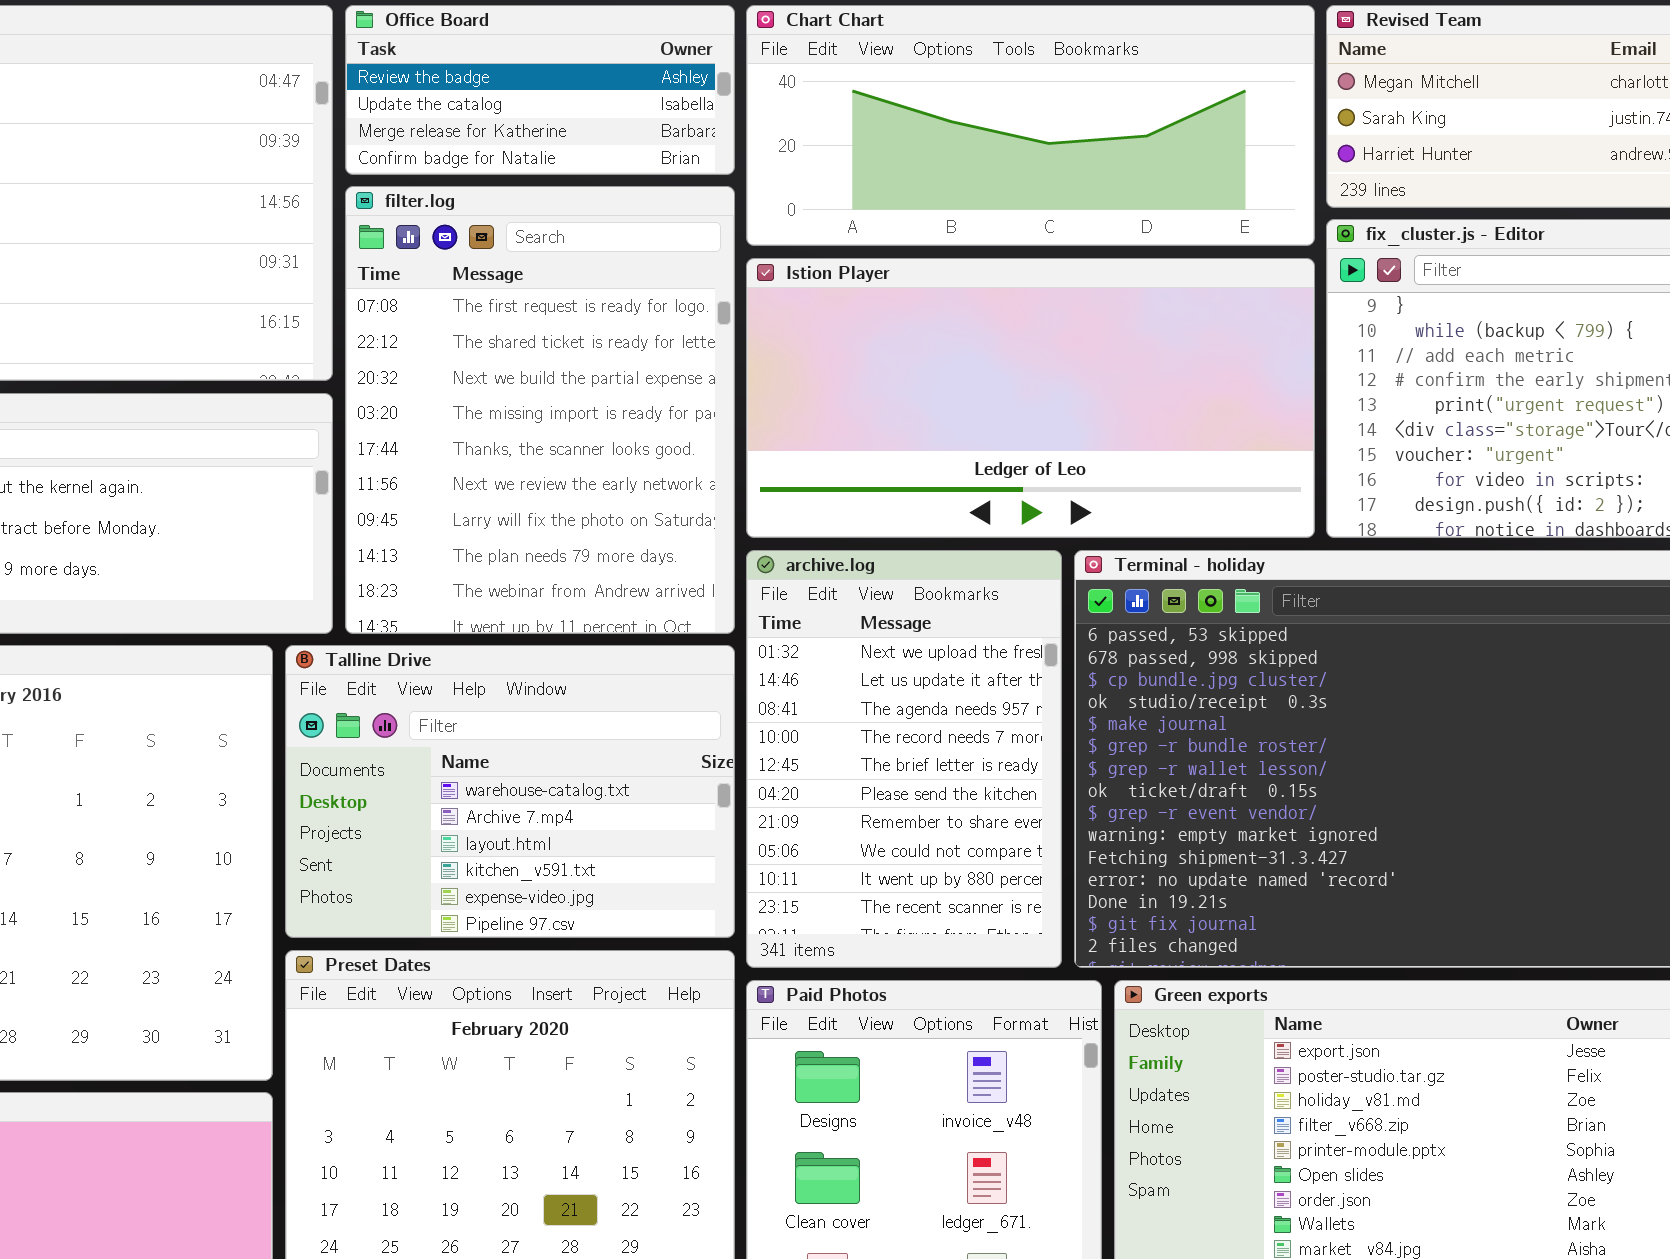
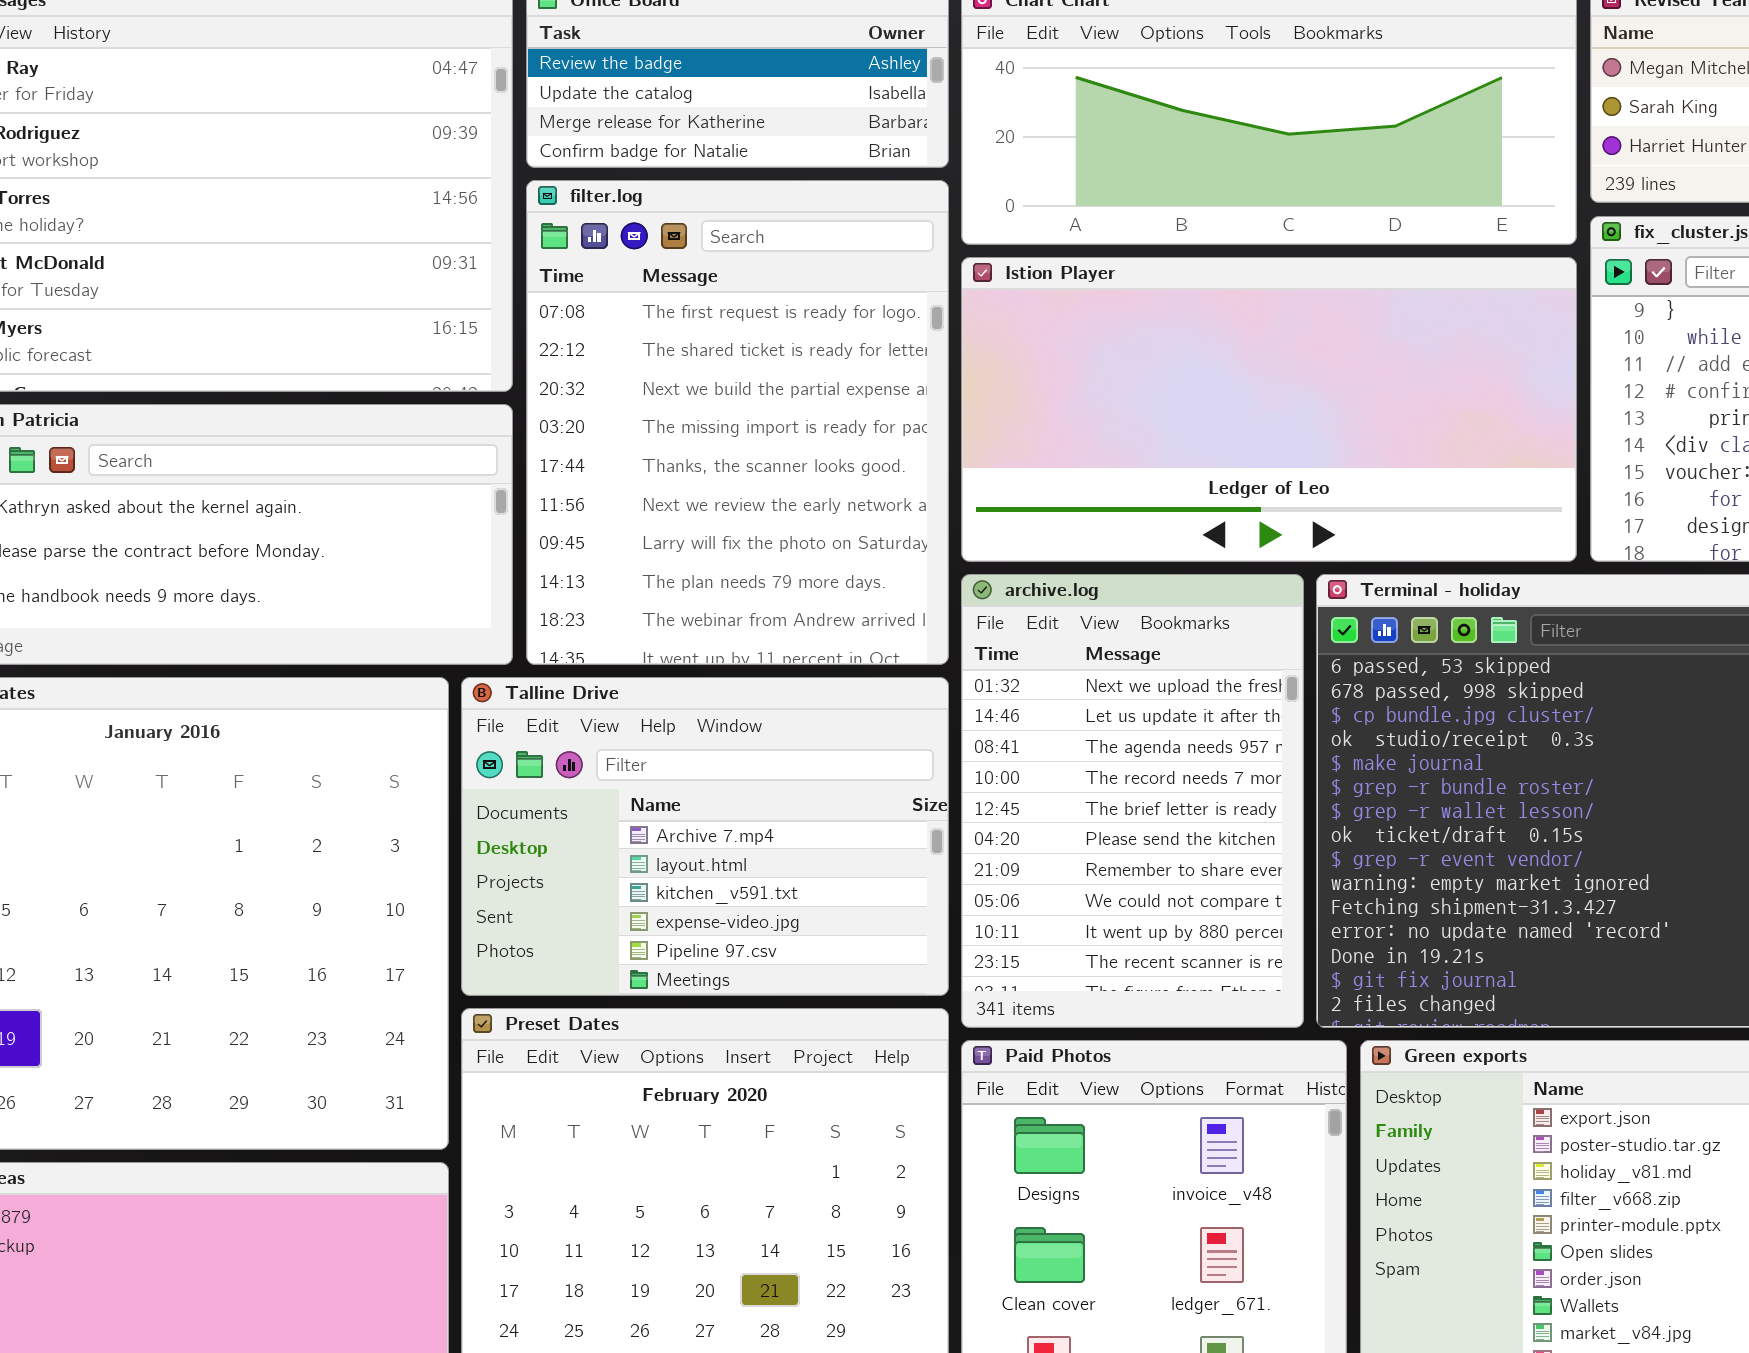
Talline Drive: [285,645,735,938] -> [461,677,949,996], scrolled down 1 row

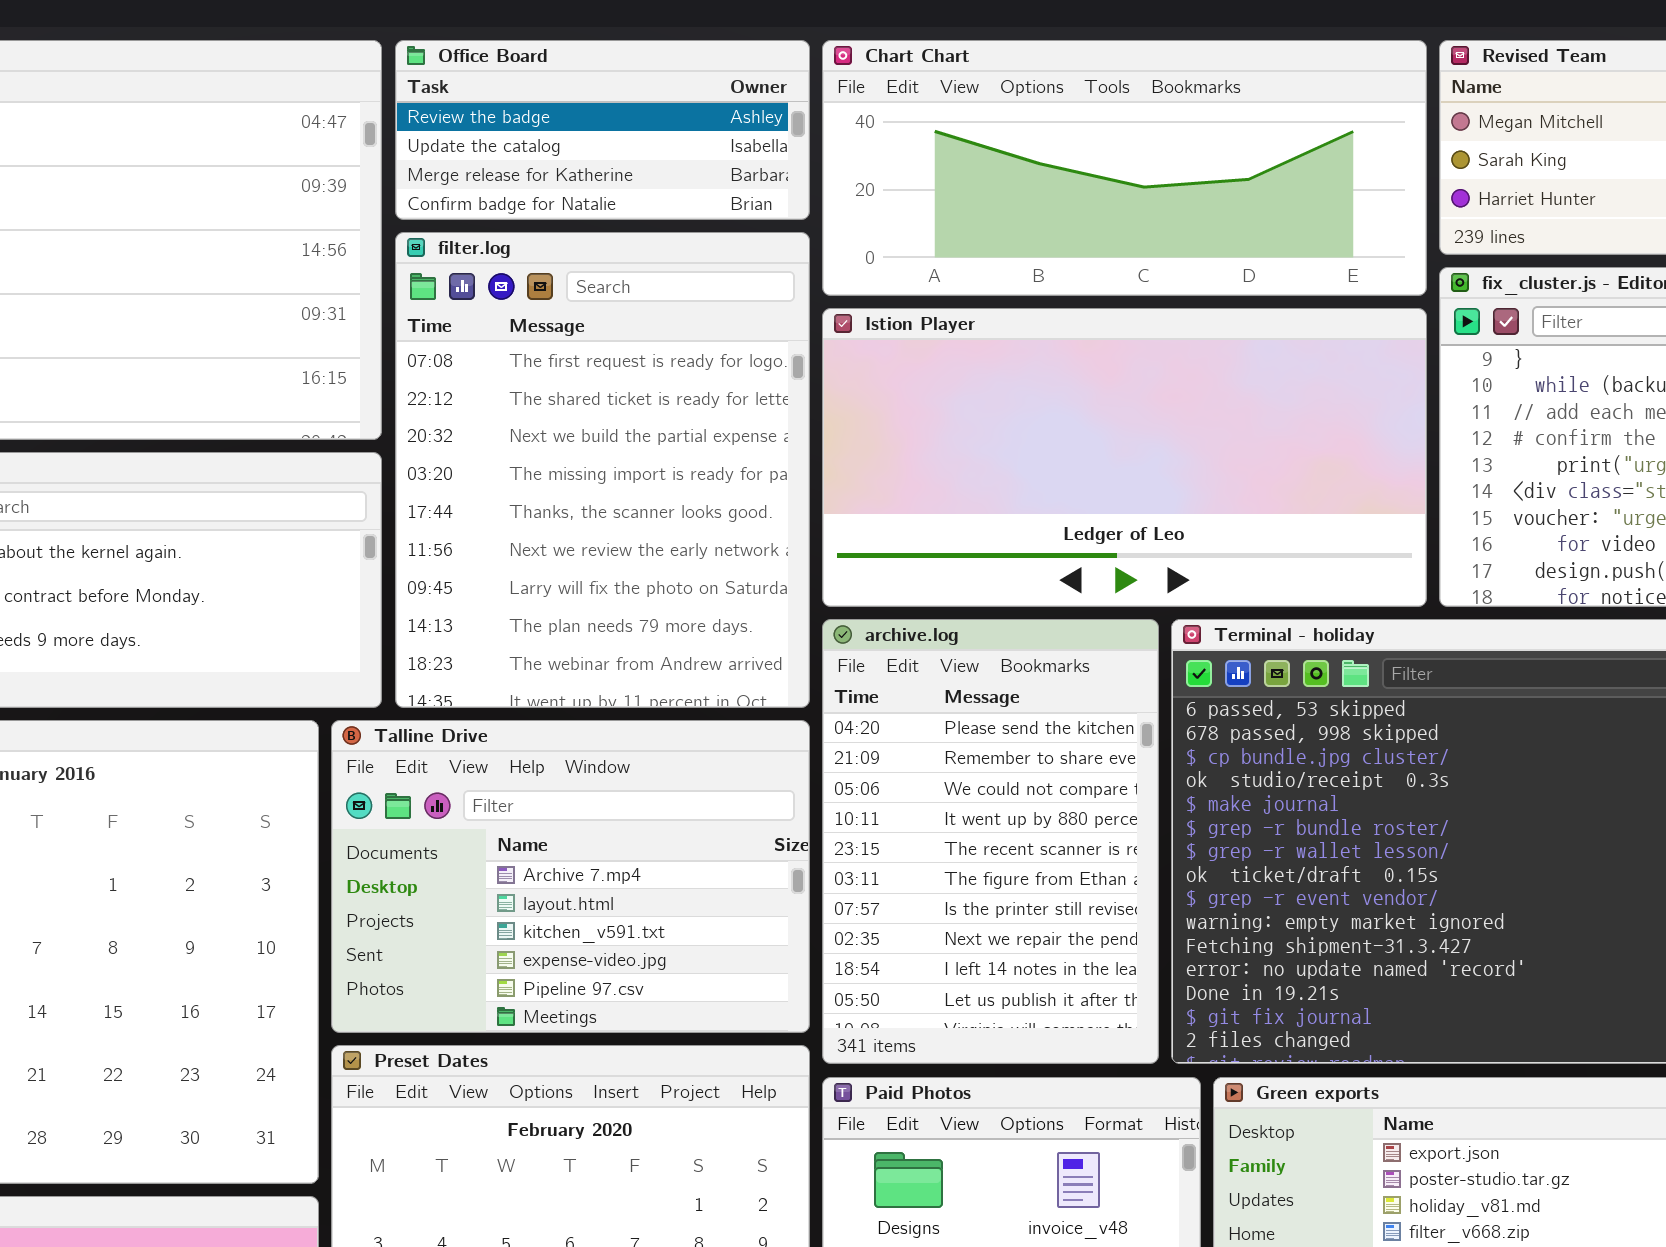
archive.log: [961,574,1304,1028] -> [822,619,1159,1064], scrolled down 5 rows

